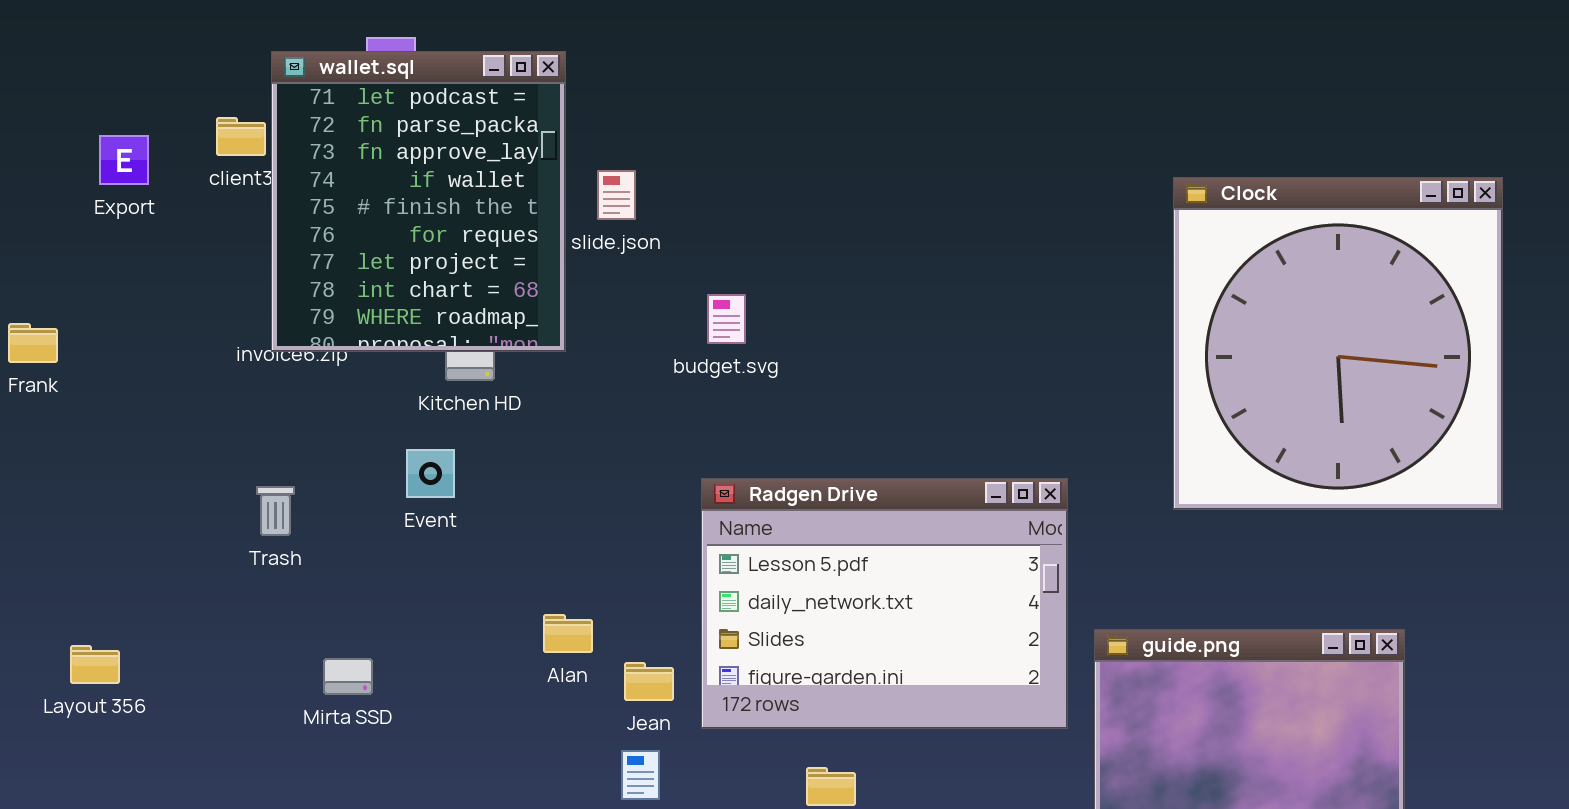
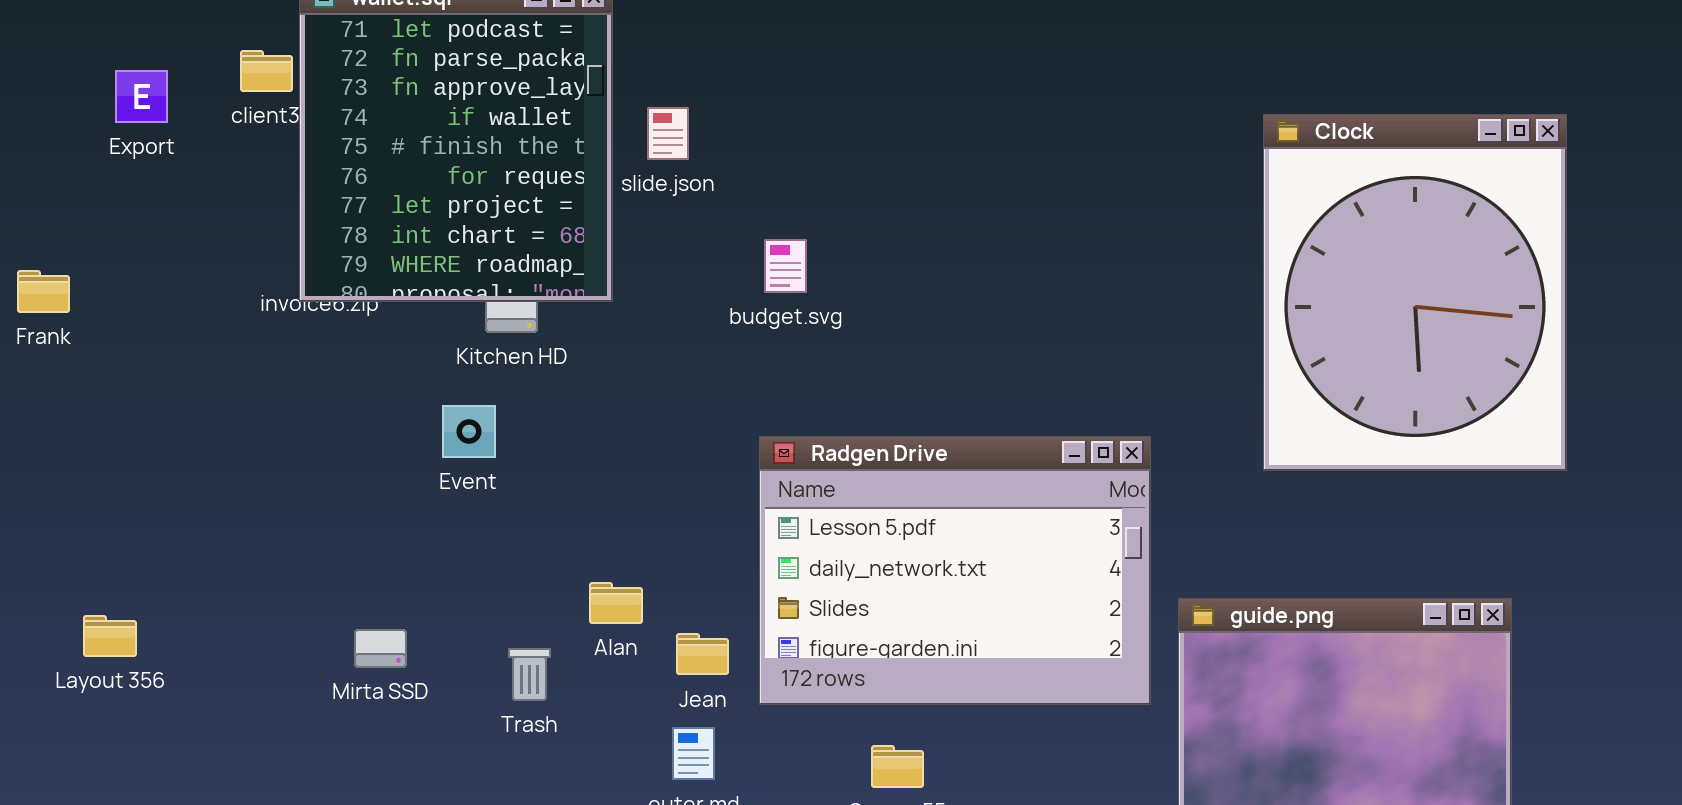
Clock: [1173,177,1503,510] -> [1263,114,1567,471], resized
Trash: [256,486,295,536] -> [508,648,551,701], moved

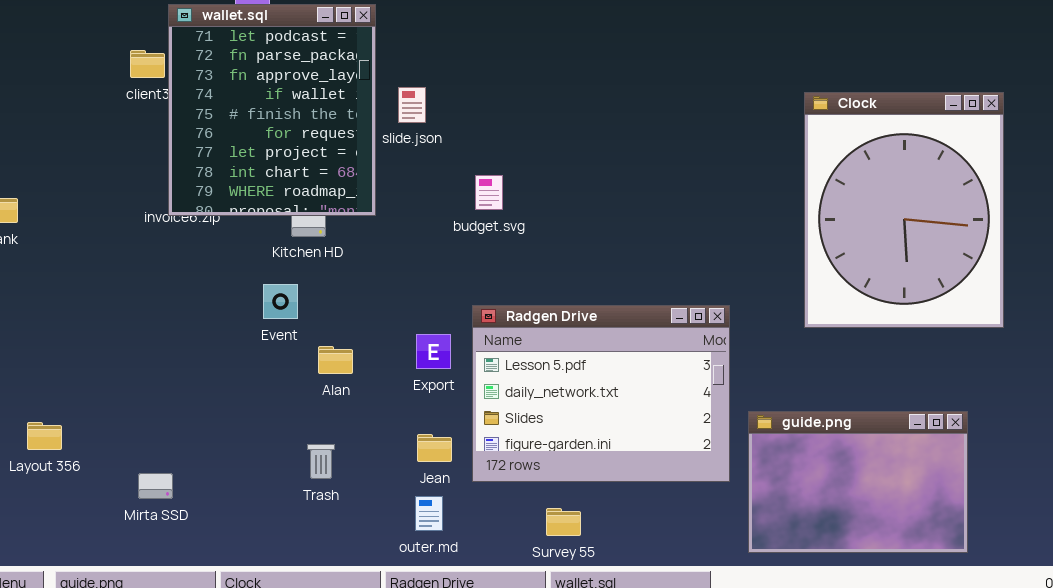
Export: [115,70,168,123] -> [416,334,451,369], moved
Alan: [589,582,643,624] -> [318,346,353,374], moved
Mirta SSD: [354,629,407,668] -> [138,473,173,499], moved

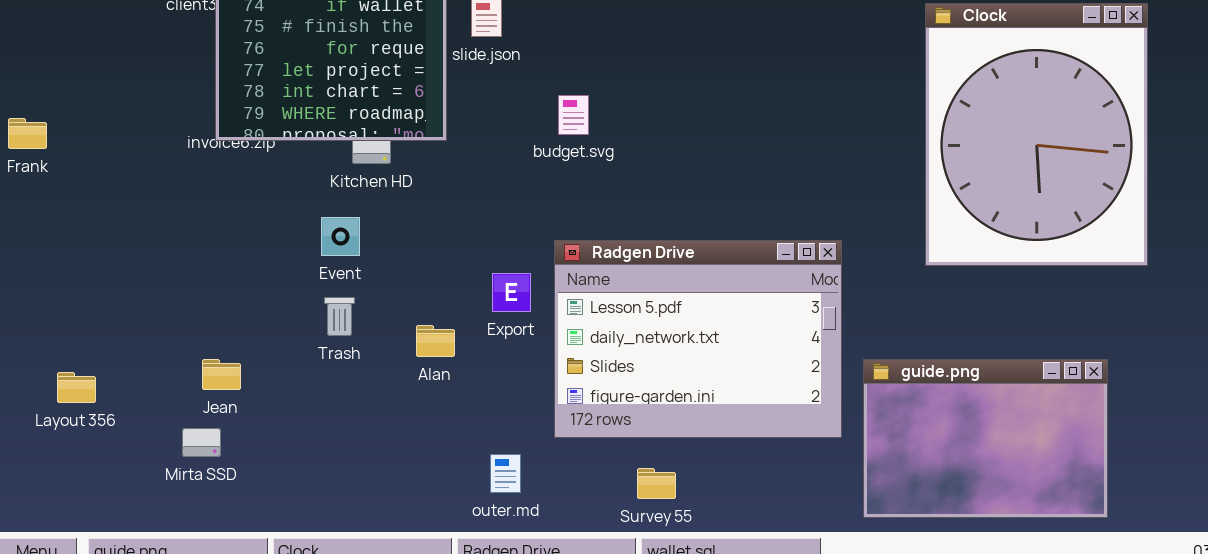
Alan: [318,346,353,374] -> [416,325,455,357], moved
Jean: [417,434,452,462] -> [202,359,241,390], moved
Trash: [307,444,335,479] -> [324,297,355,336], moved

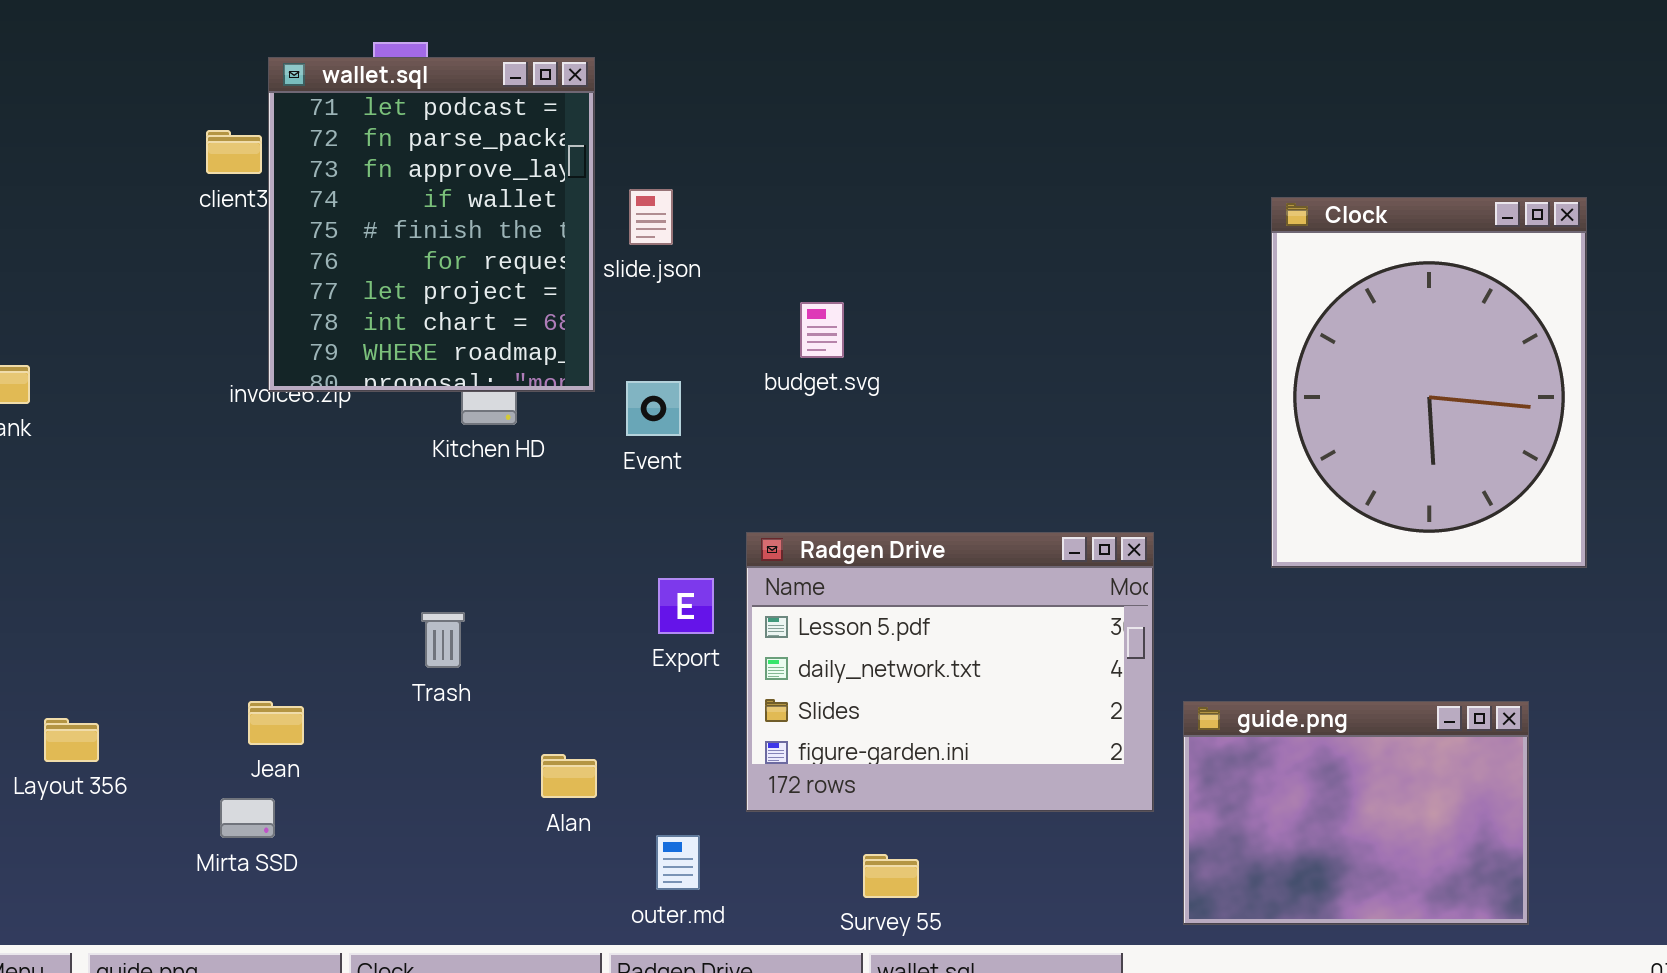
budget.svg: [558,95,589,135] -> [800,302,844,358], moved
Event: [321,217,360,256] -> [626,381,681,436], moved
Alan: [416,325,455,357] -> [541,754,597,798], moved

